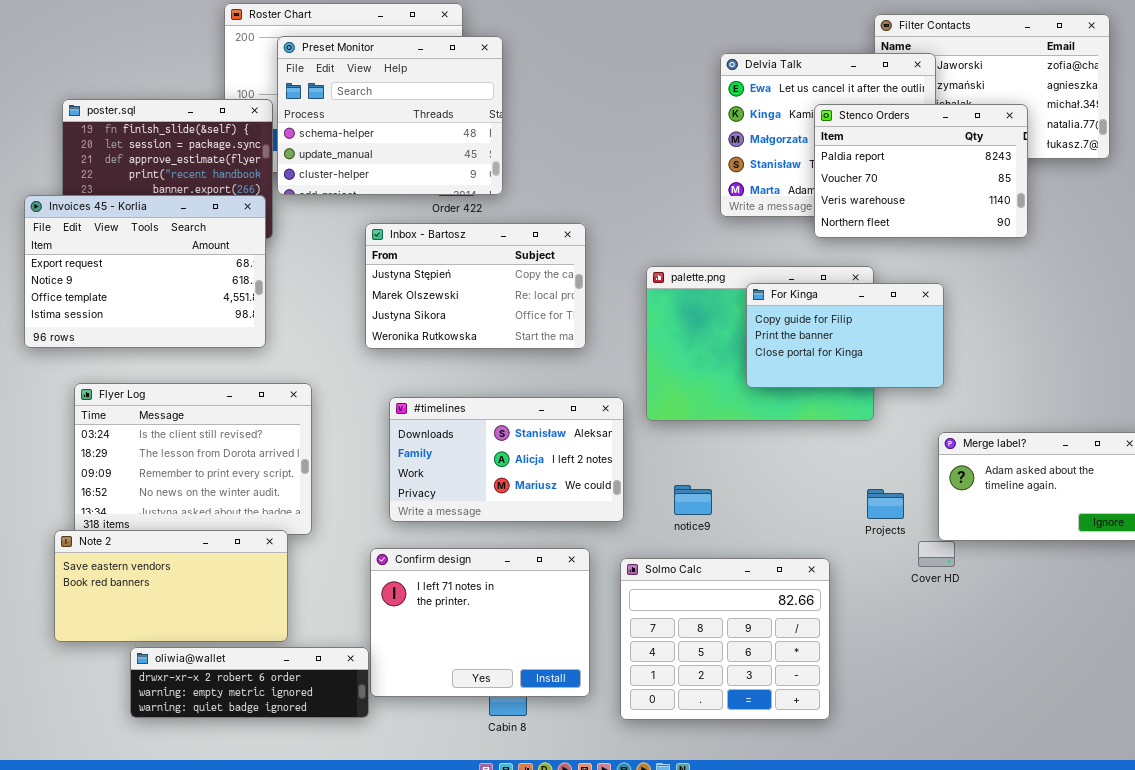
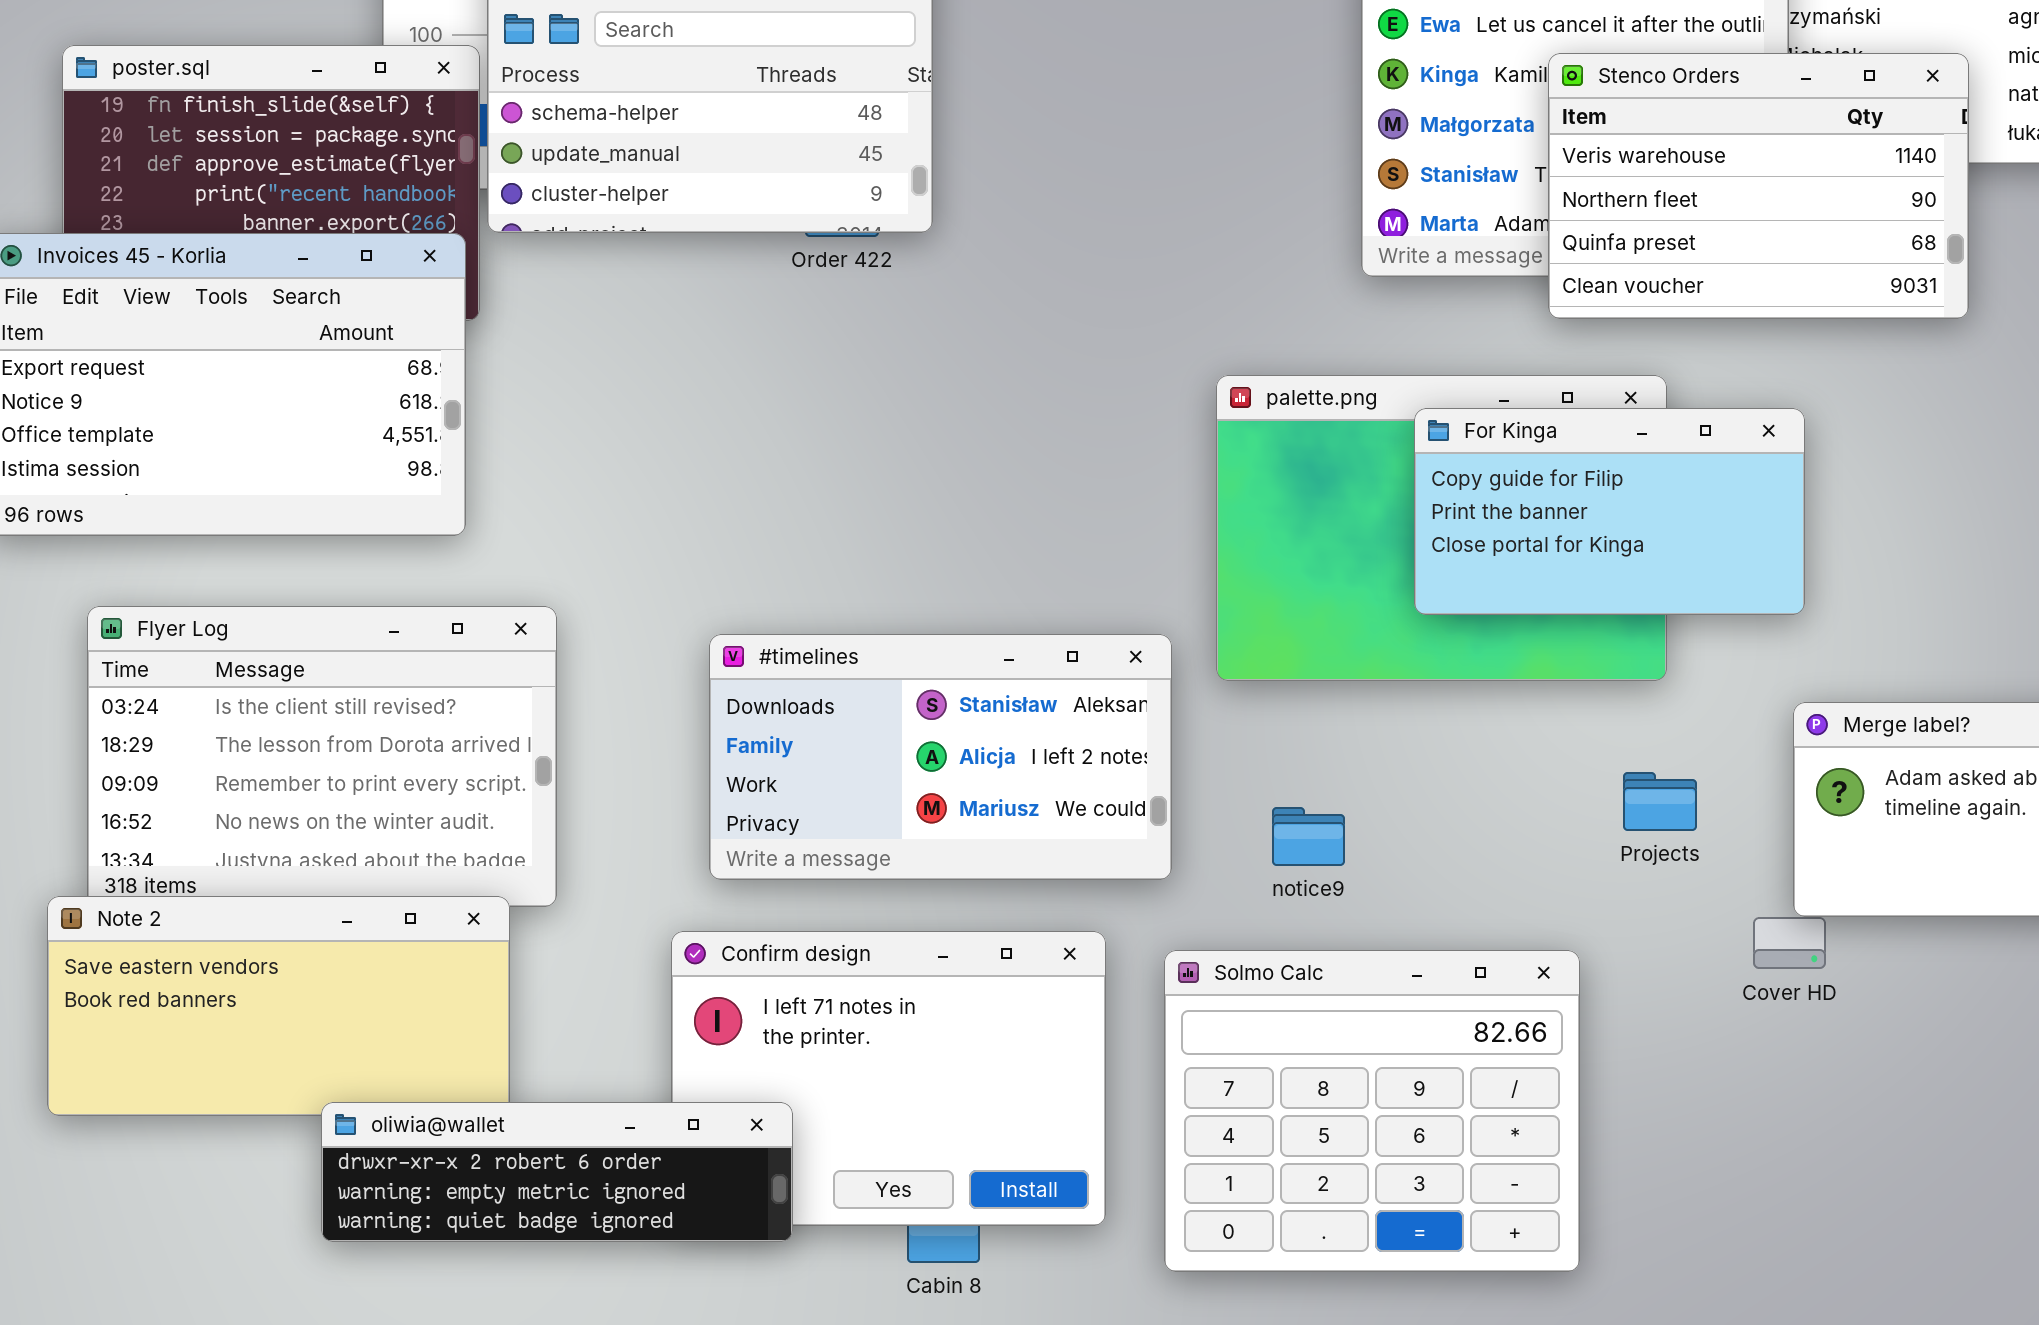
Stenco Orders: [814,104,1028,238] -> [1548,53,1969,319], scrolled down 2 rows
Inbox - Bartosz: [365,223,586,349] -> none, closed
Projects: [867,489,904,519] -> [1623,772,1697,831], moved
oliwia@wallet: [130,647,369,718] -> [321,1102,793,1242], moved

